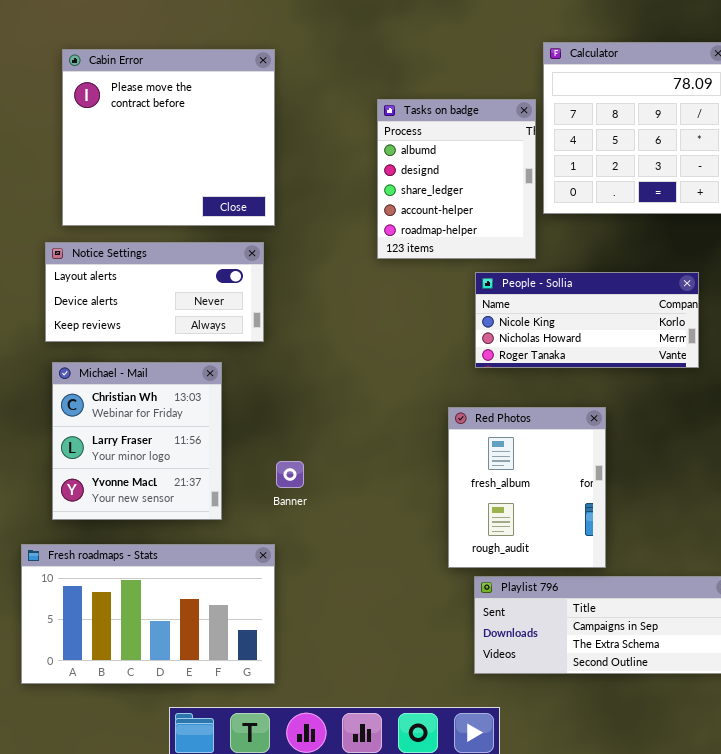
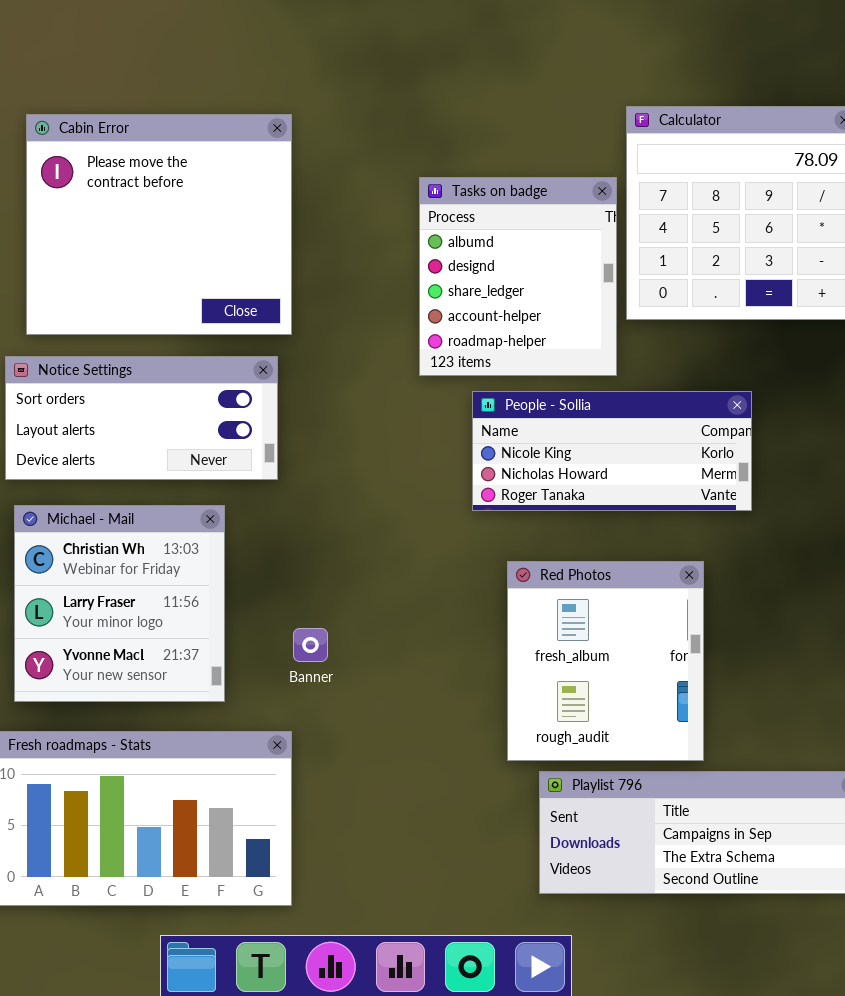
Notice Settings: [45,242,264,342] -> [5,356,278,480], scrolled up 1 row
People - Sollia: [475,272,699,368] -> [472,391,752,511], moved

